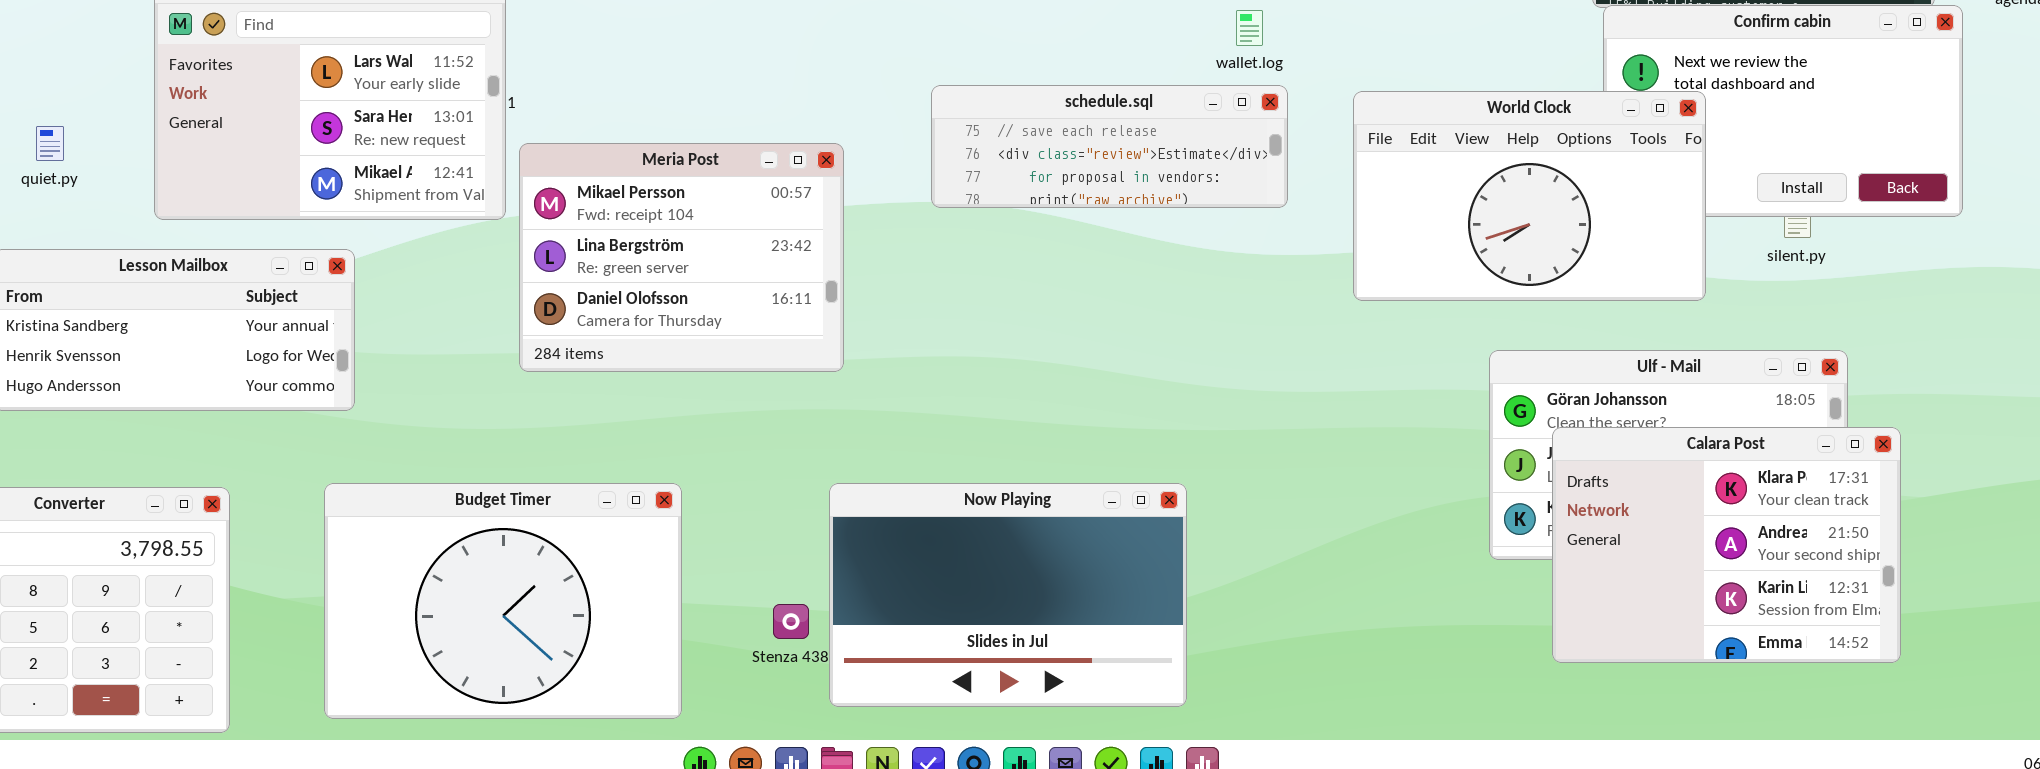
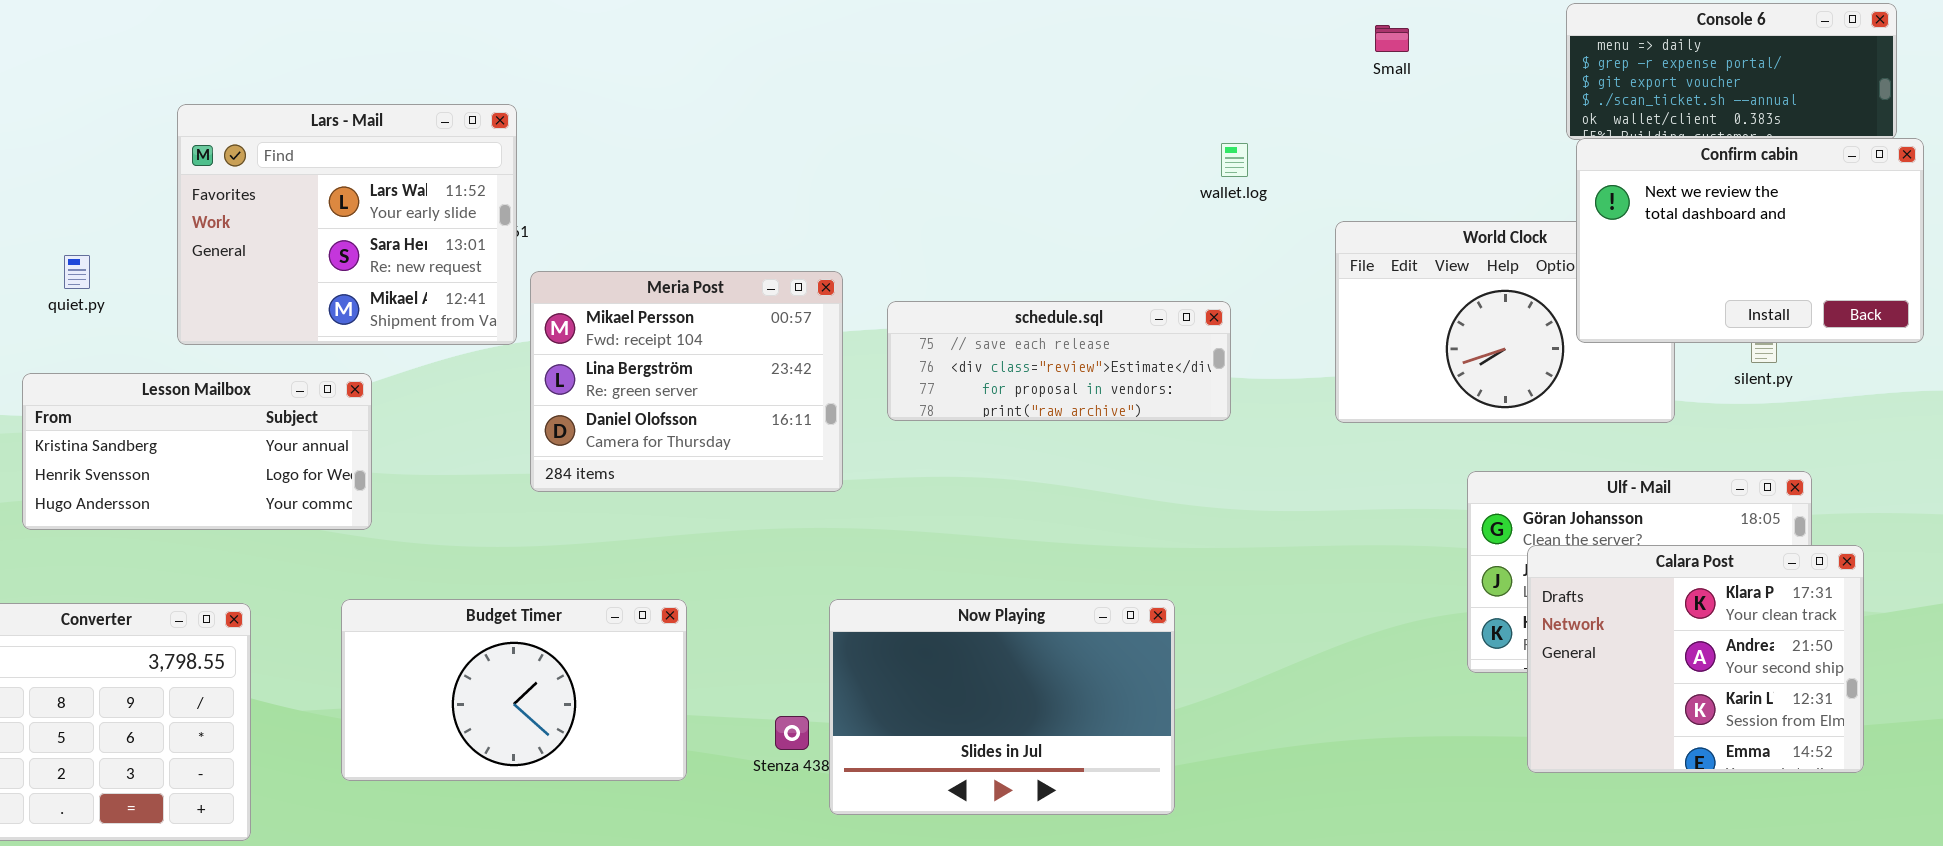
Confirm cabin: [1603,5,1963,217] -> [1576,138,1924,343], raised
schedule.sql: [931,85,1288,208] -> [887,301,1231,421], moved
Budget Timer: [324,483,682,719] -> [341,599,687,781], resized

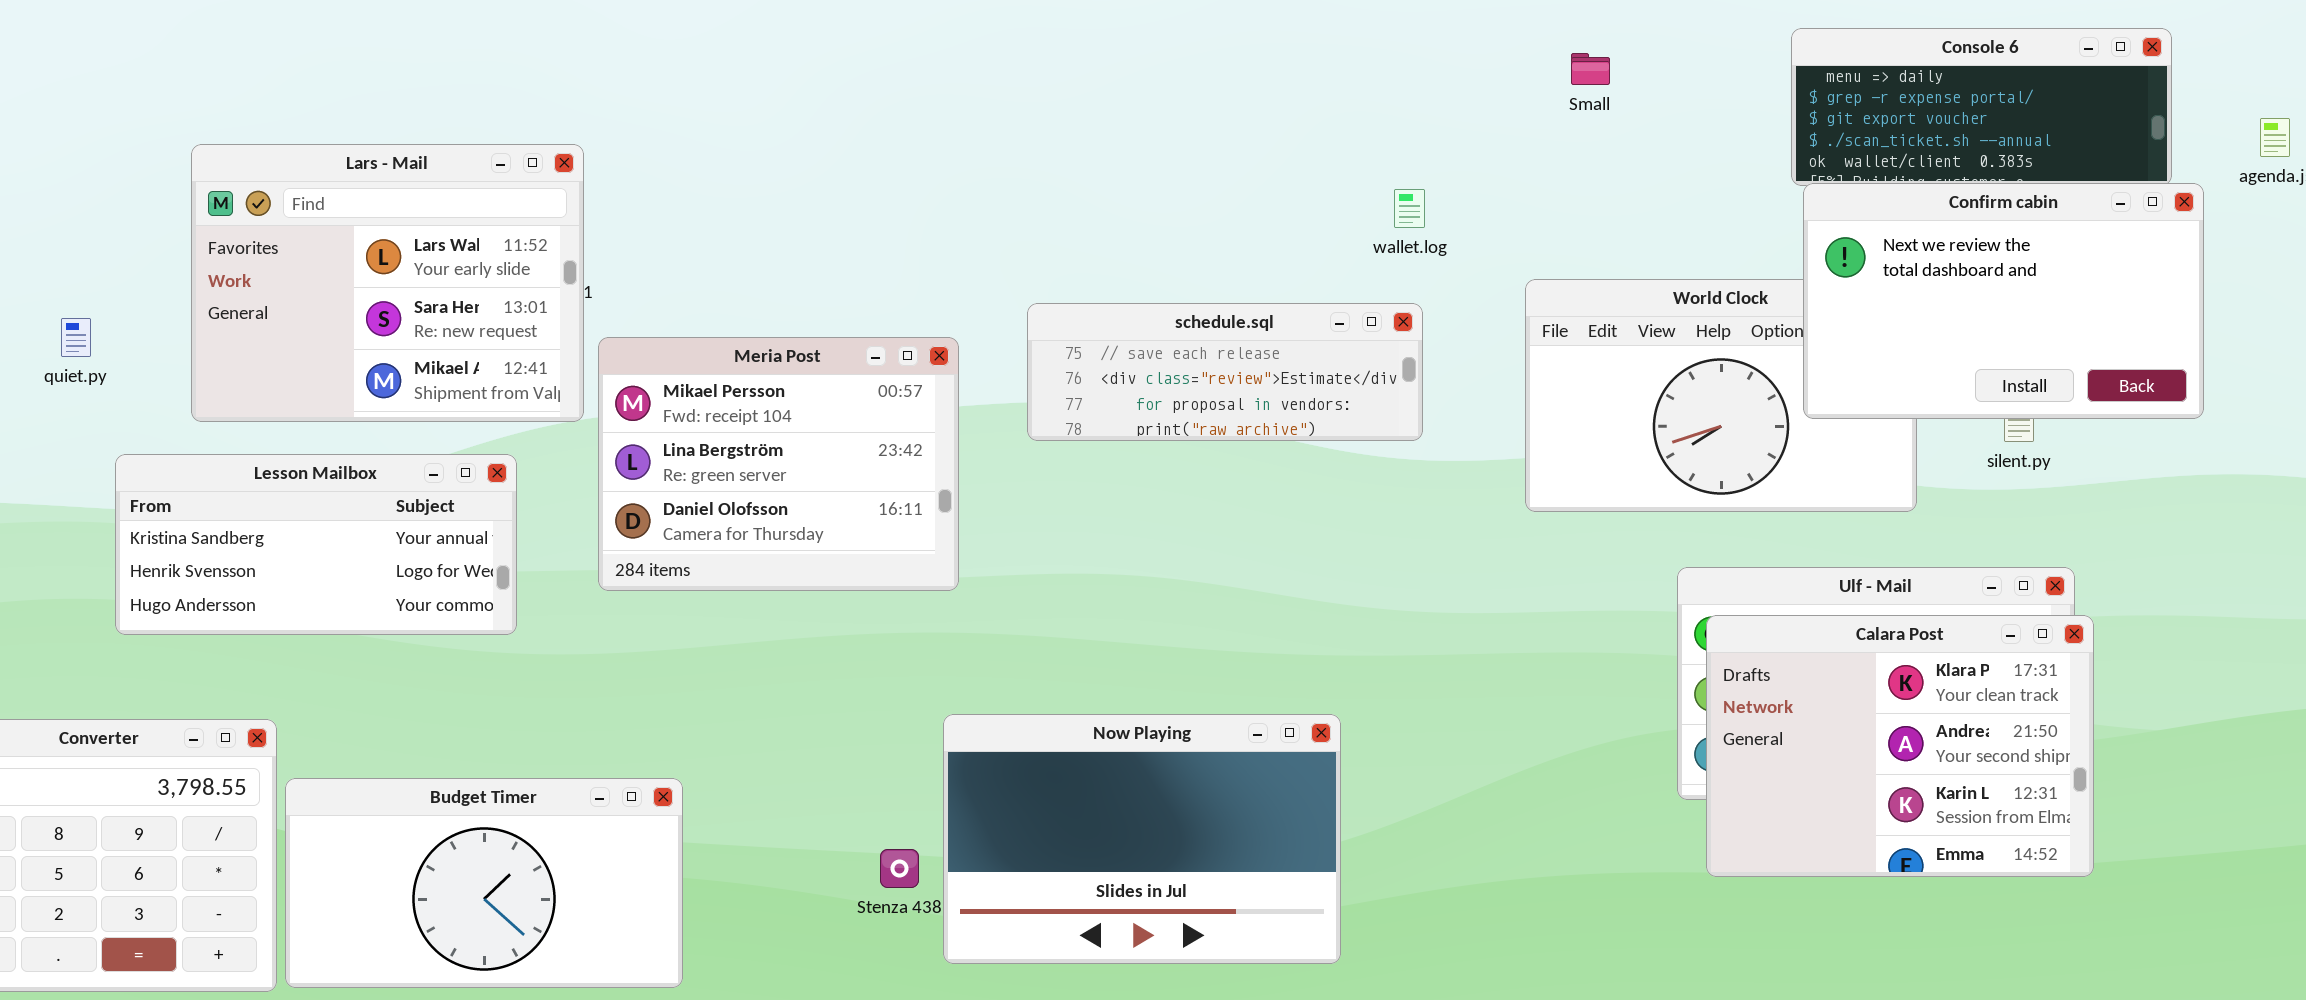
schedule.sql: [887,301,1231,421] -> [1027,303,1423,441], moved
Lesson Mailbox: [22,373,372,530] -> [115,454,517,635], moved
Calara Post: [1527,545,1864,773] -> [1706,615,2094,877], moved
Budget Timer: [341,599,687,781] -> [285,778,683,988], moved

